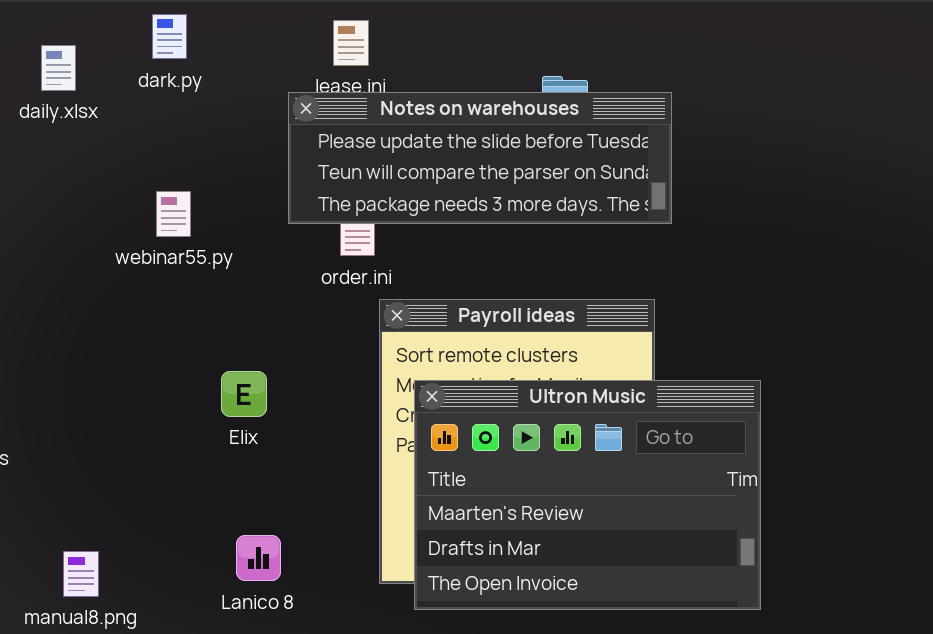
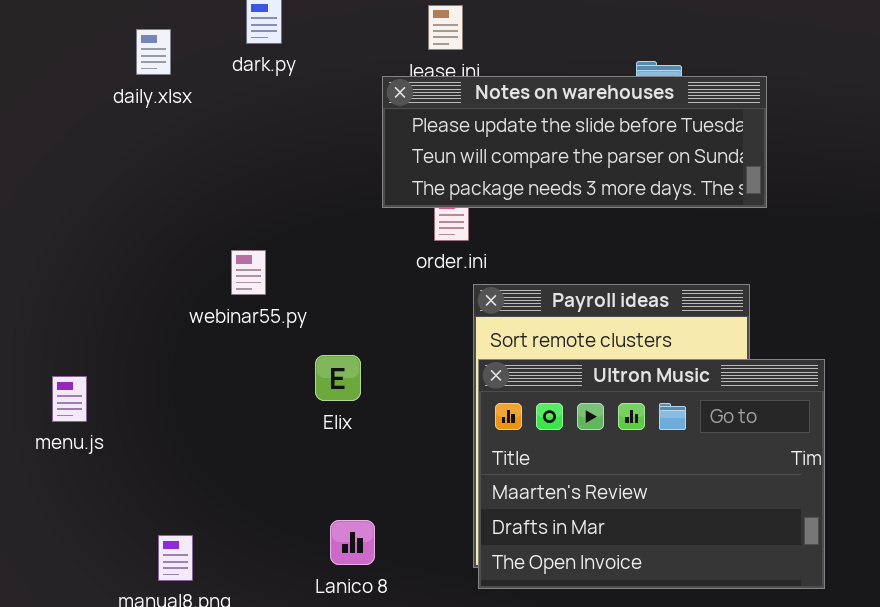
webinar55.py: [156,191,191,237] -> [231,250,266,295], moved
Ultron Music: [414,380,761,610] -> [478,359,825,589], moved

